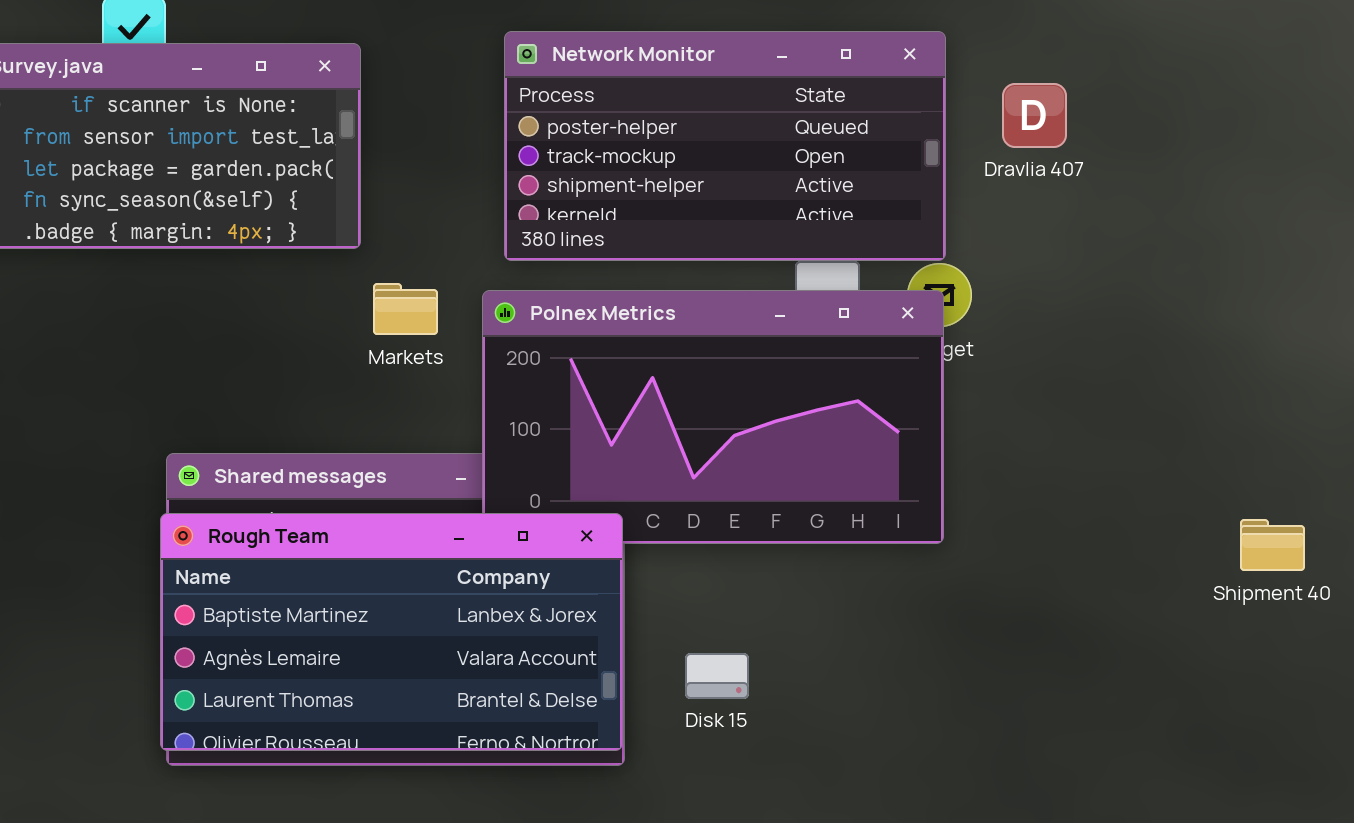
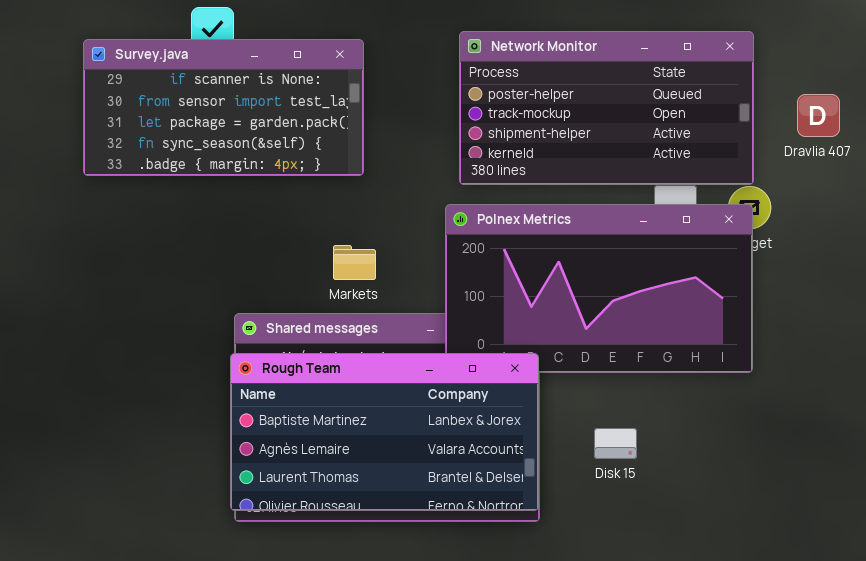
Dravlia 407: [1002,83,1067,148] -> [797,94,840,137], moved
Markets: [373,283,438,335] -> [333,245,376,280], moved
Disk 15: [685,653,749,699] -> [594,428,637,459], moved

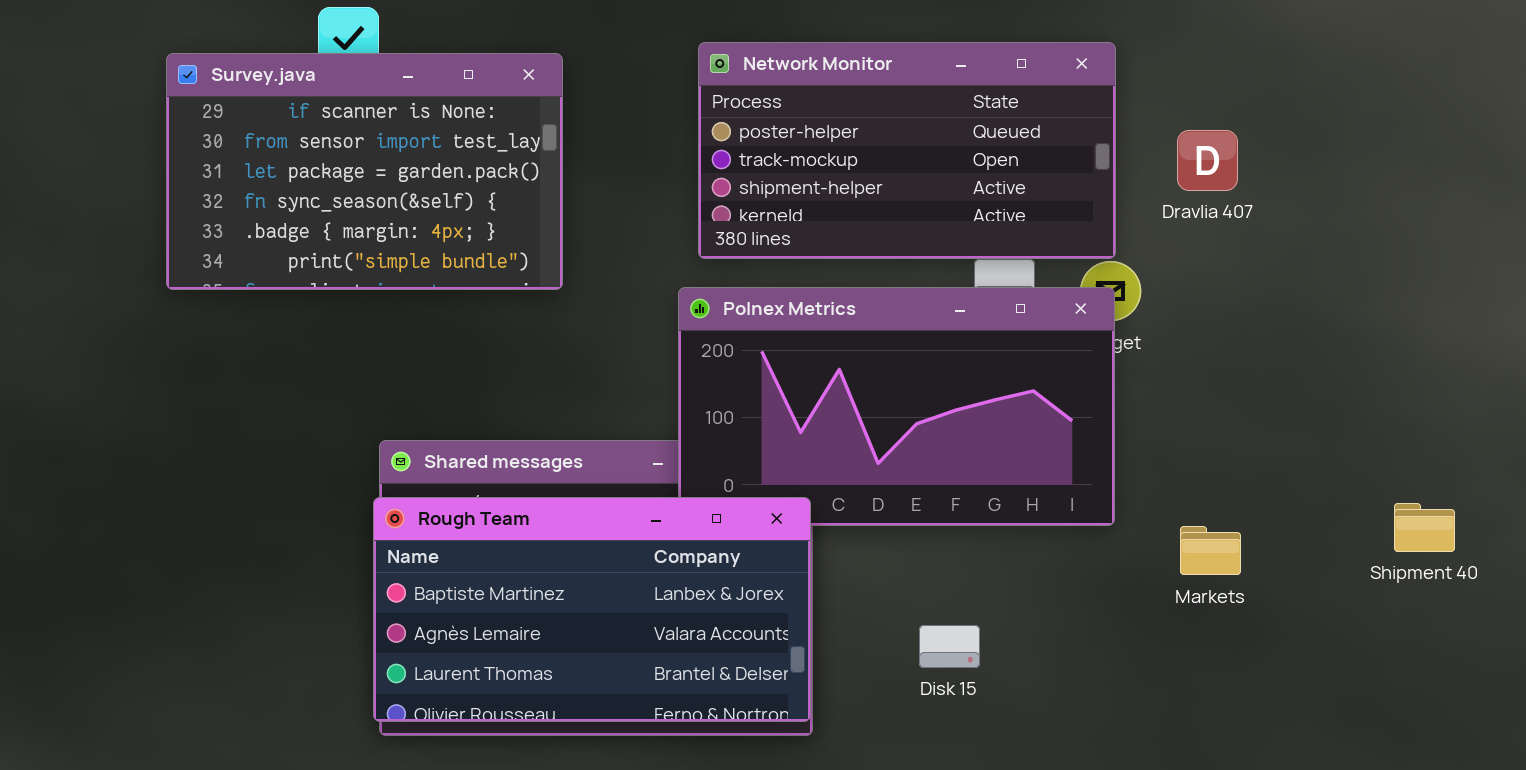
Survey.java: [83,39,364,176] -> [166,53,563,290], resized
Markets: [333,245,376,280] -> [1180,526,1241,575], moved
Disk 15: [594,428,637,459] -> [919,625,980,668], moved

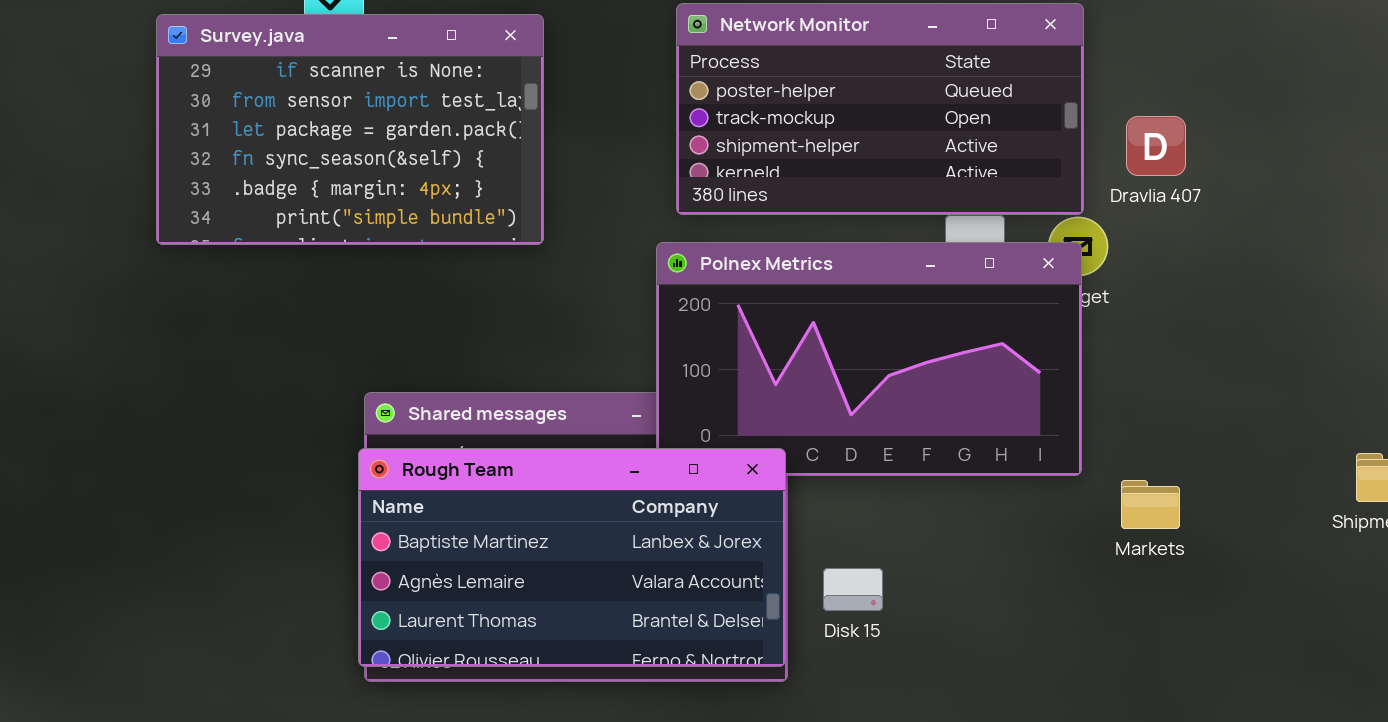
Dravlia 407: [1177,130,1238,191] -> [1126,116,1186,176], moved
Markets: [1180,526,1241,575] -> [1121,480,1180,529], moved
Disk 15: [919,625,980,668] -> [823,568,883,611], moved

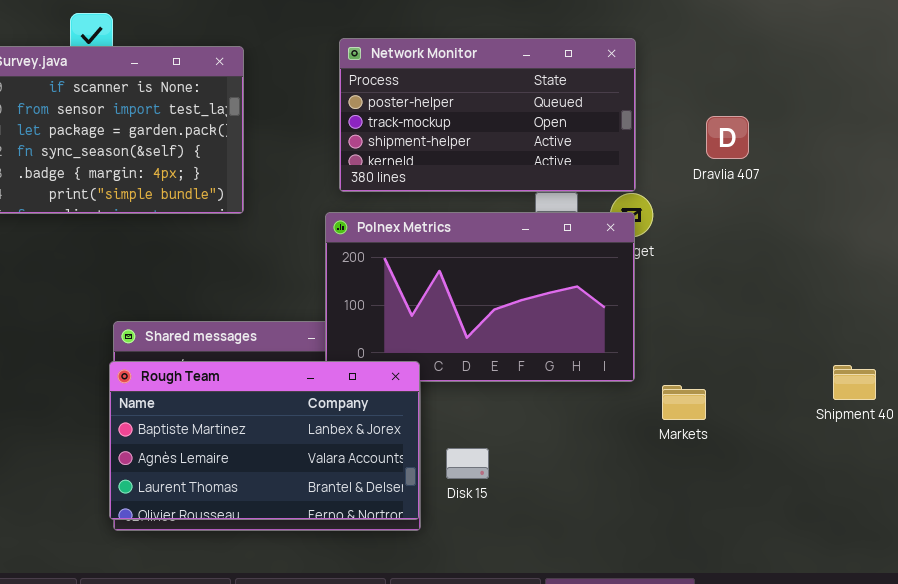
Dravlia 407: [1126,116,1186,176] -> [706,116,749,159], moved

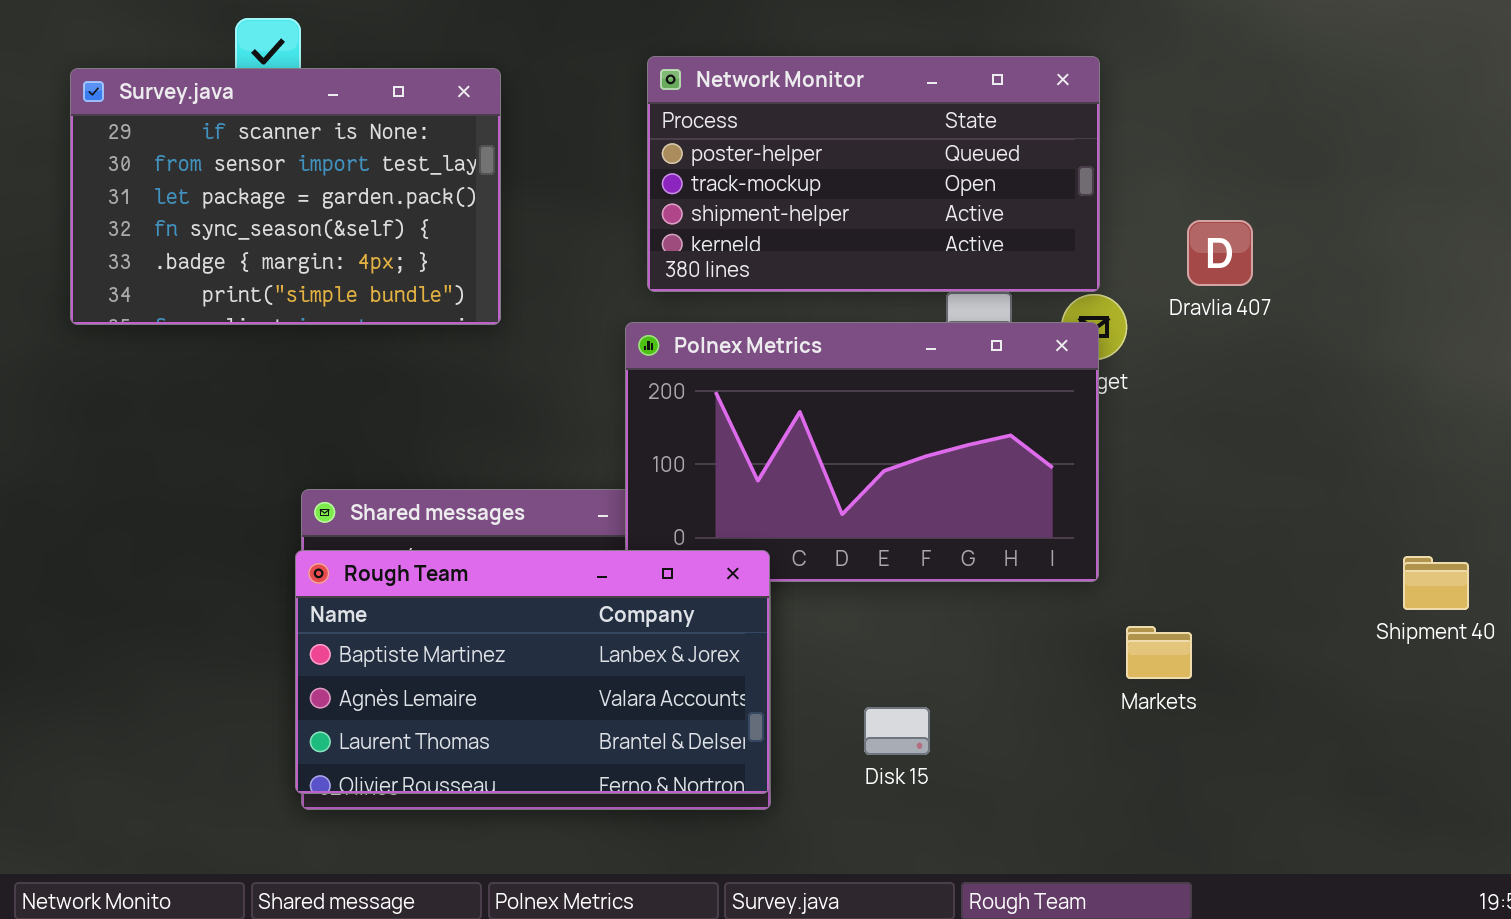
Dravlia 407: [706,116,749,159] -> [1187,220,1253,286], moved
Markets: [662,385,706,420] -> [1126,626,1192,679], moved
Disk 15: [446,448,489,479] -> [864,707,930,755], moved

